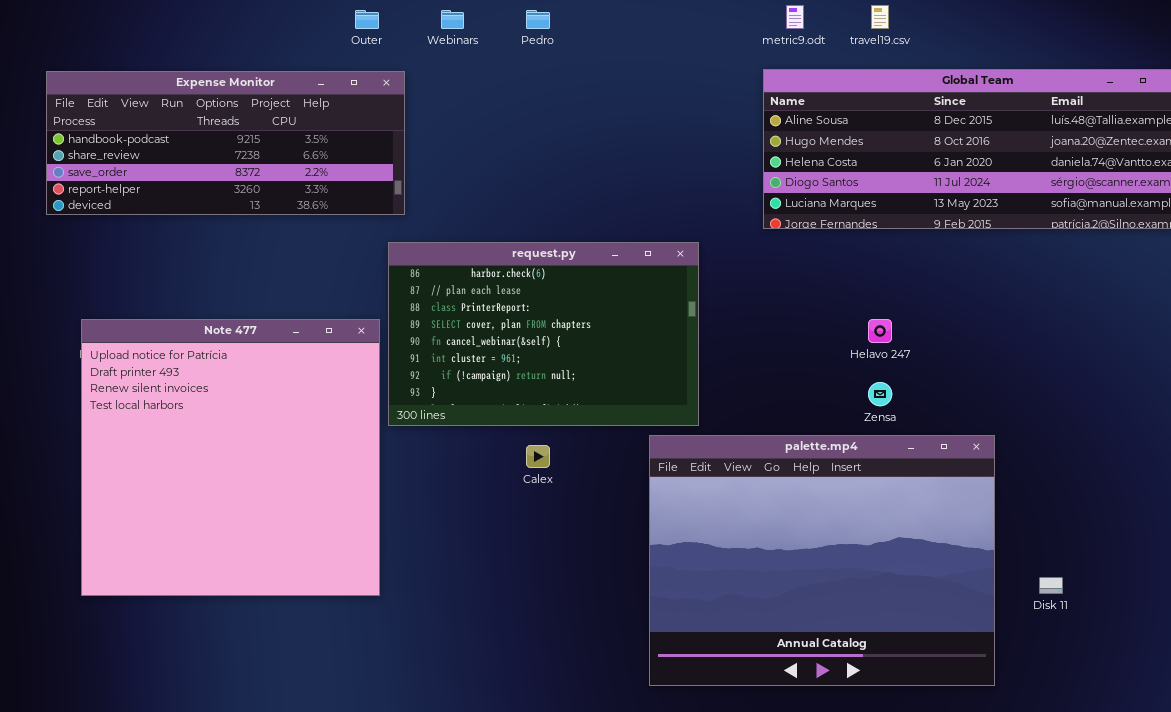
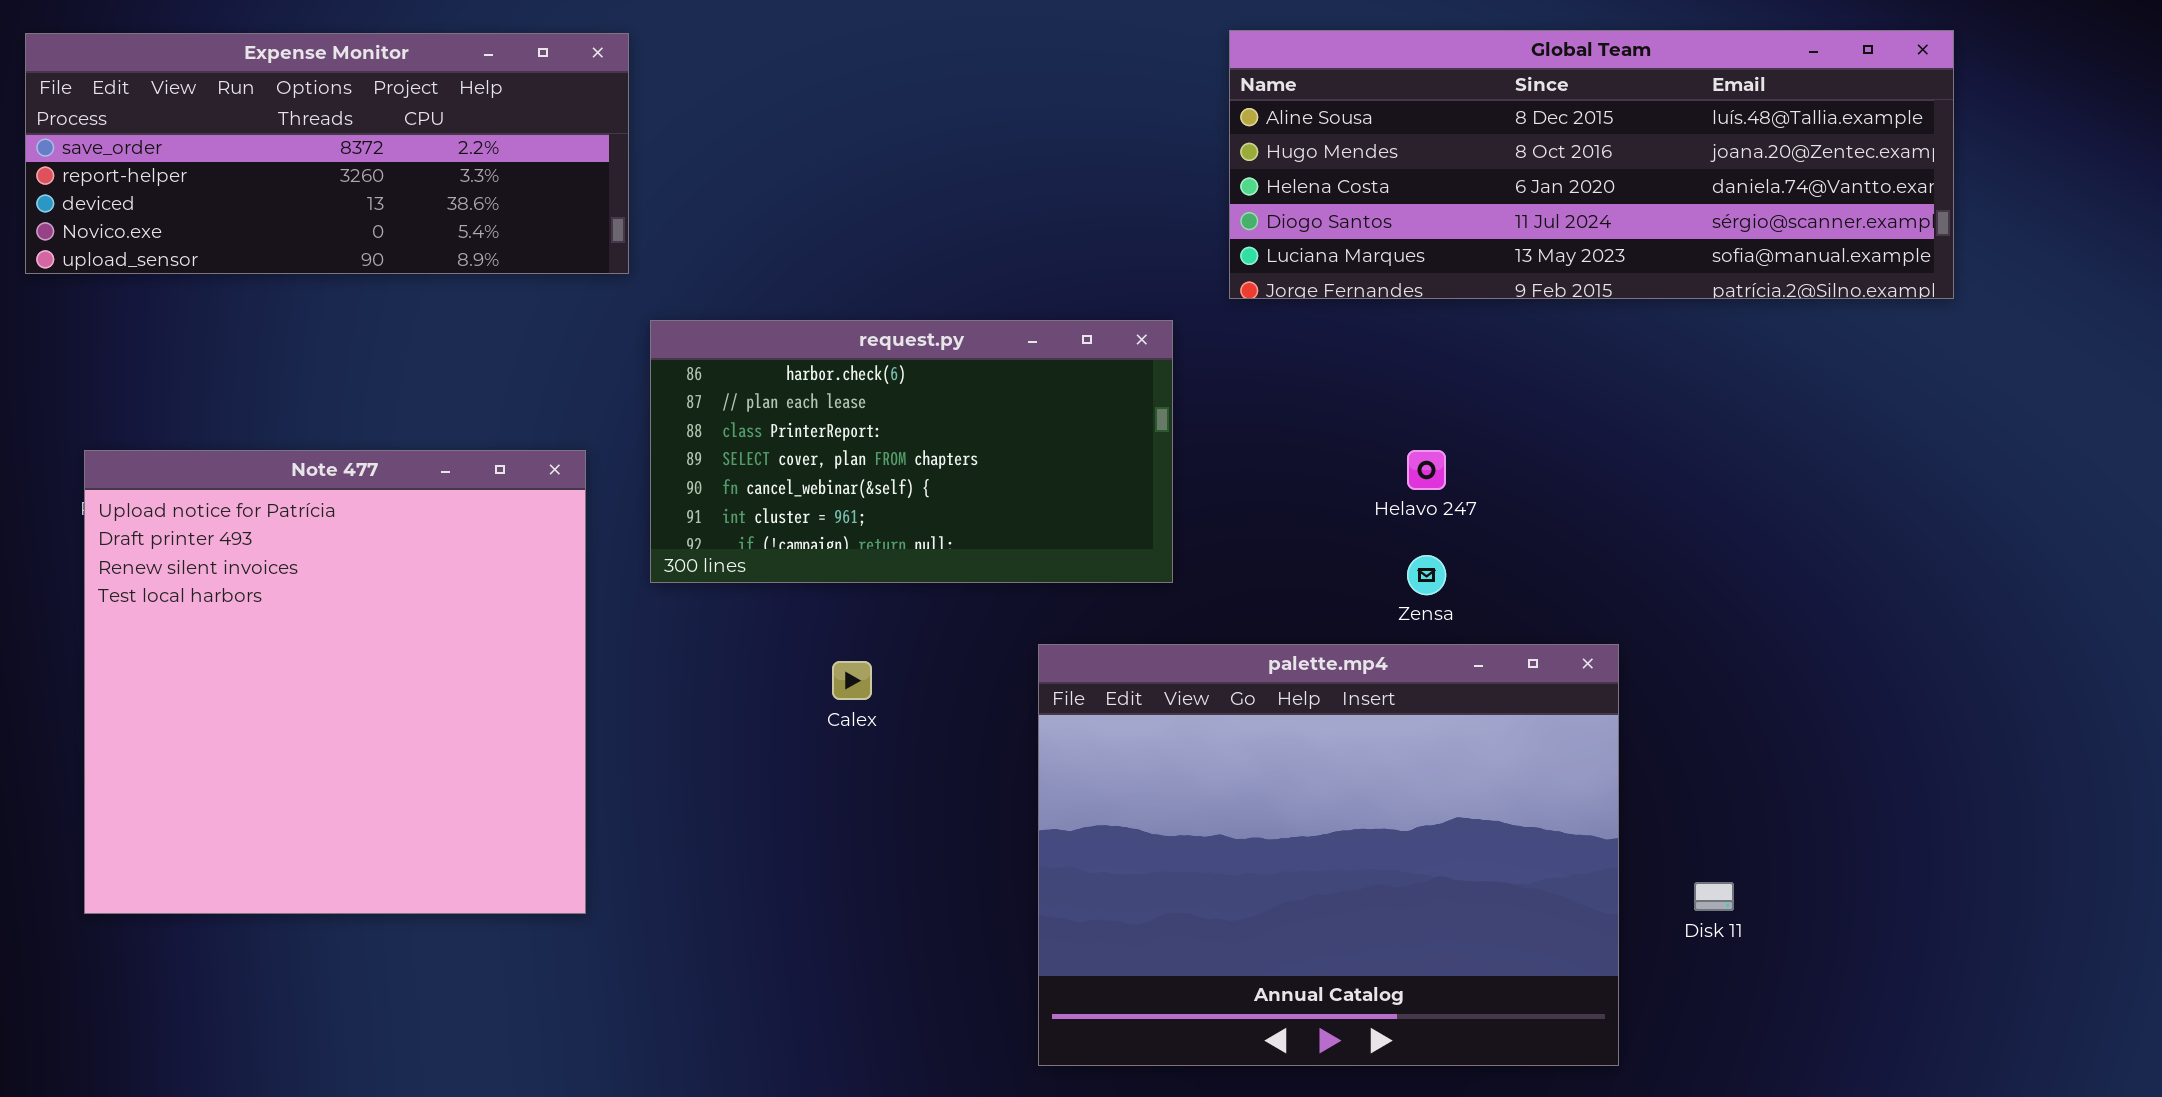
Expense Monitor: [46,71,405,215] -> [25,33,629,274], scrolled down 2 rows
request.py: [388,242,699,426] -> [650,320,1173,583], moved, resized

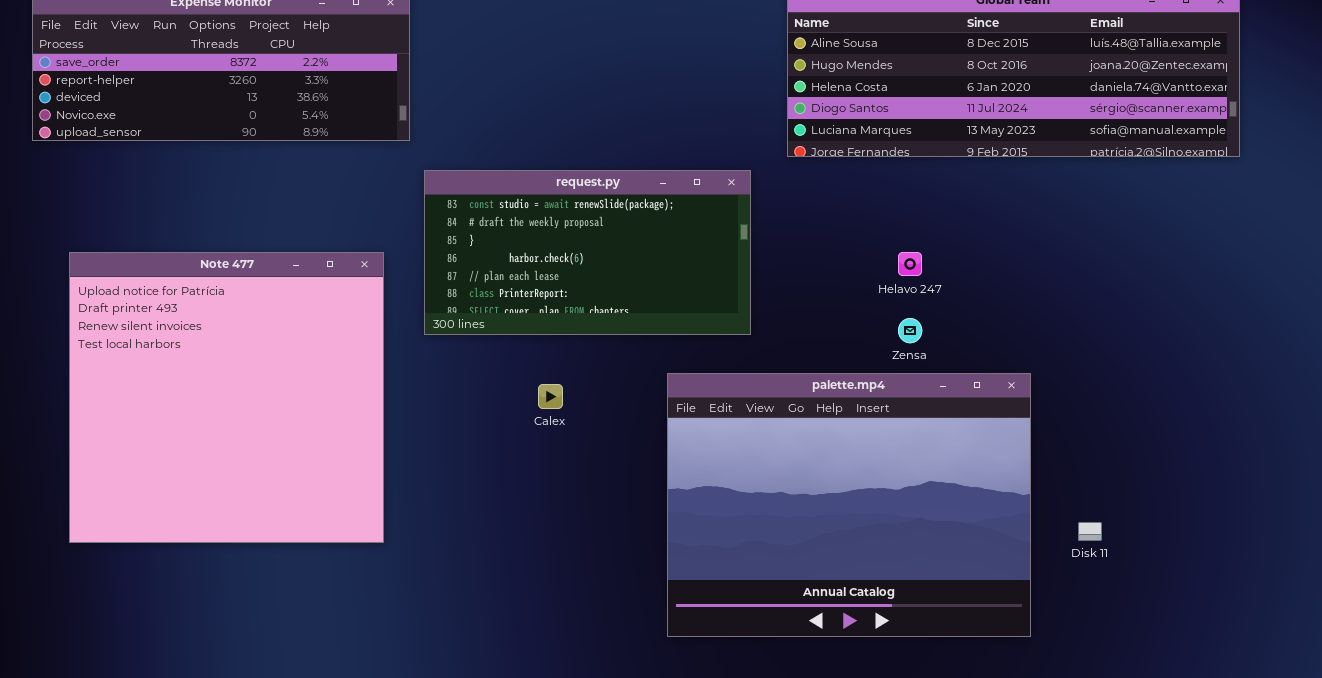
request.py: [650,320,1173,583] -> [424,170,751,335], scrolled up 3 rows

